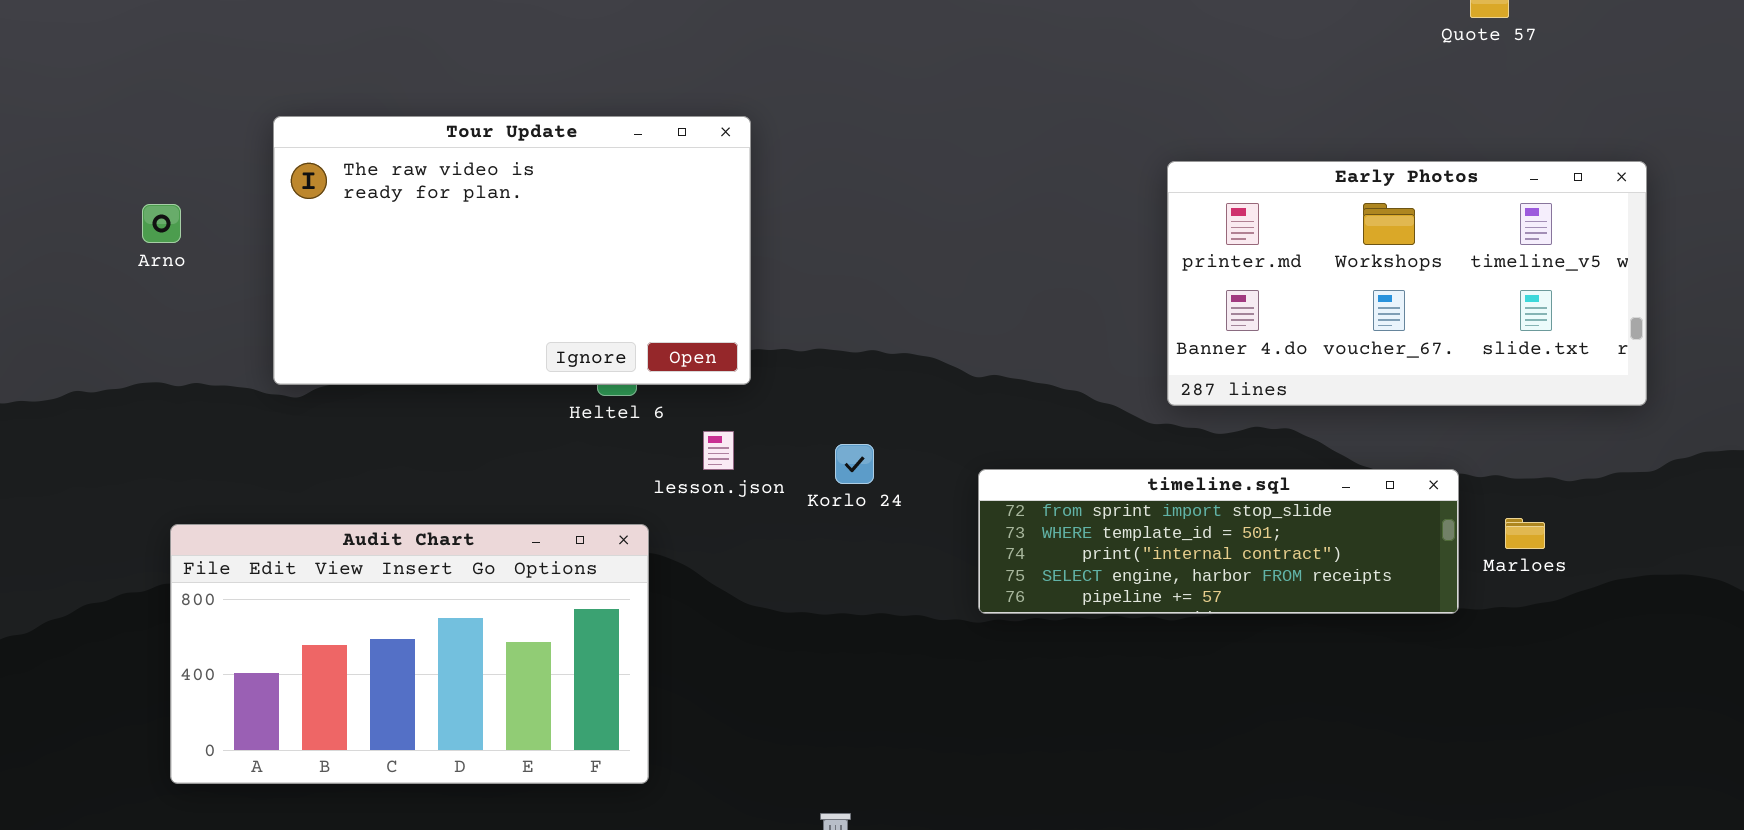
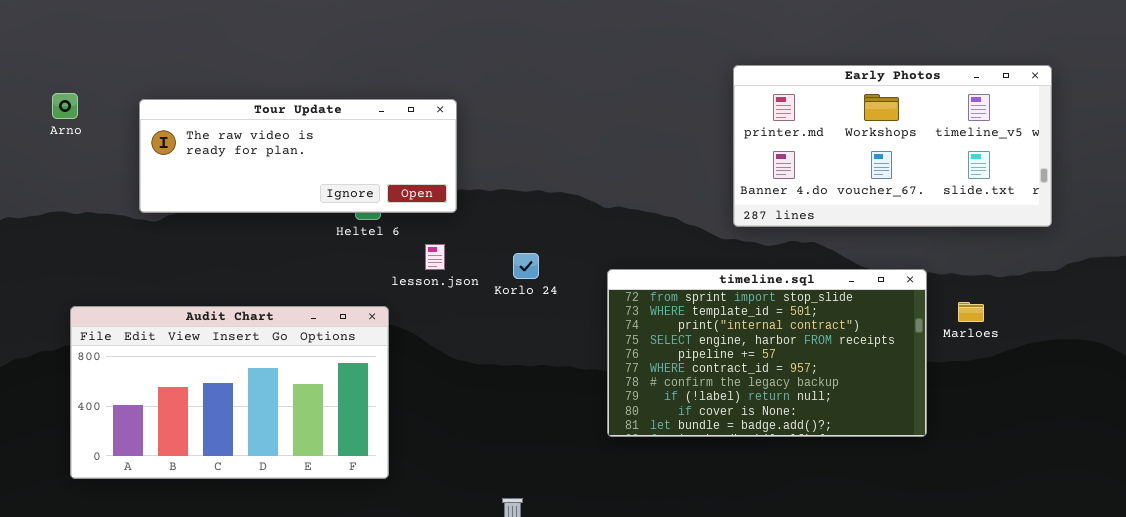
Tour Update: [273,116,751,385] -> [139,99,457,213], resized
timeline.sql: [978,469,1459,614] -> [607,269,927,437], resized

